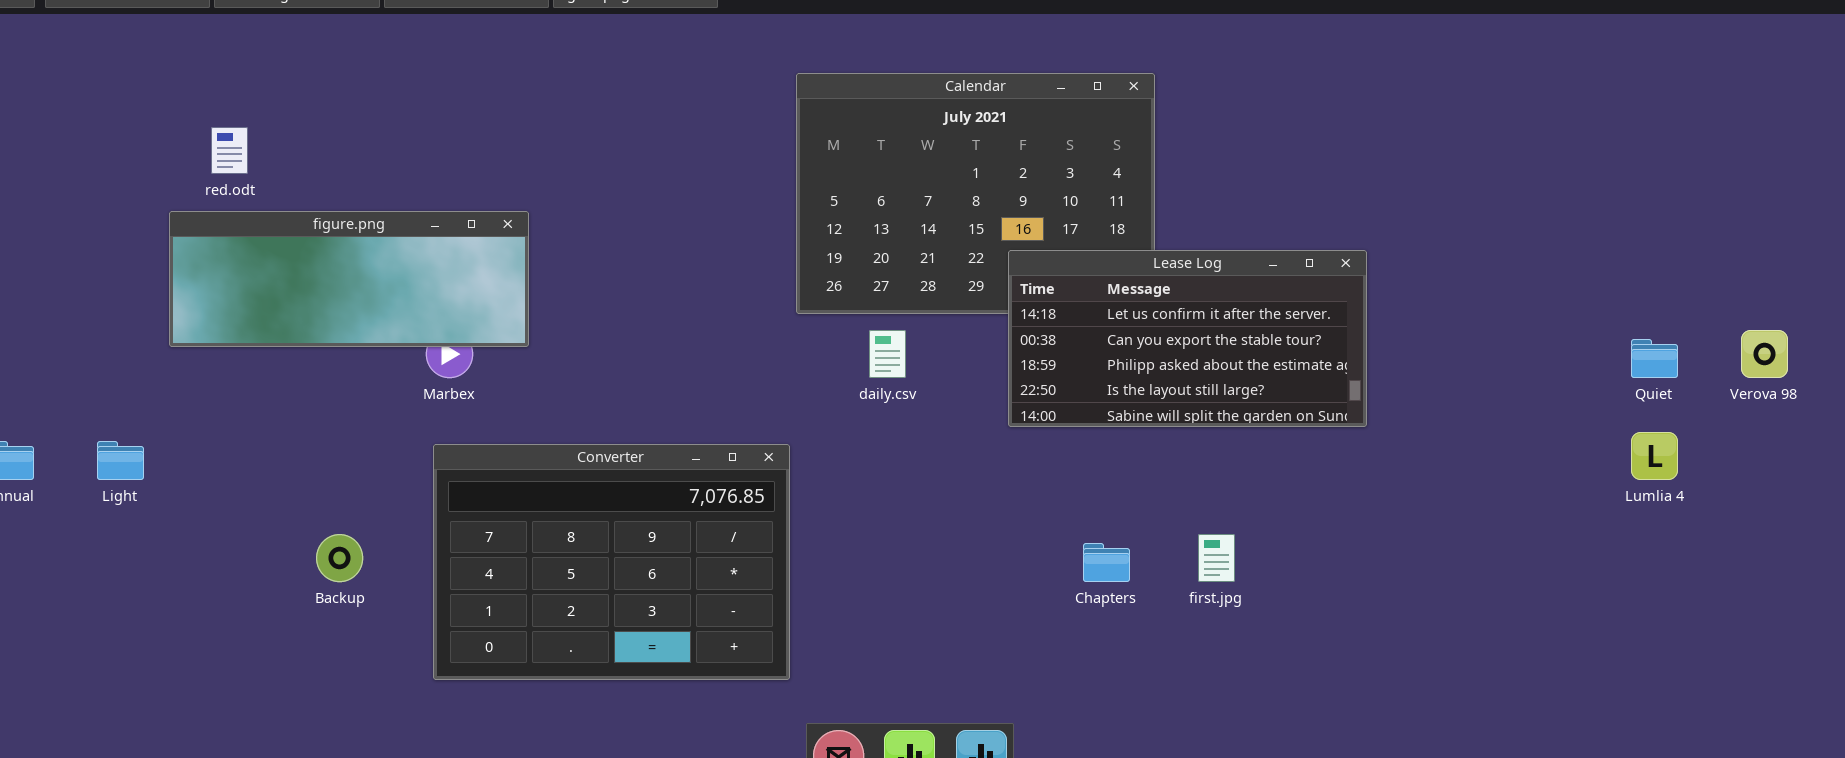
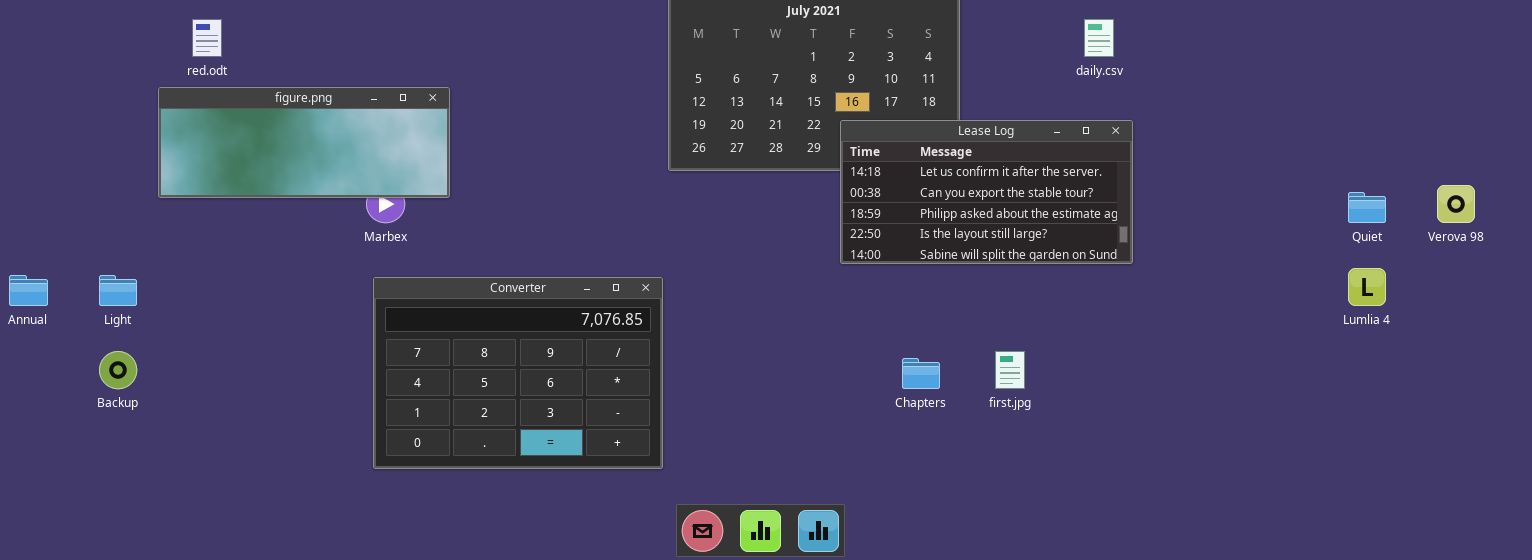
daily.csv: [869,330,906,378] -> [1084,19,1114,57], moved
Backup: [316,534,363,582] -> [99,351,137,389], moved

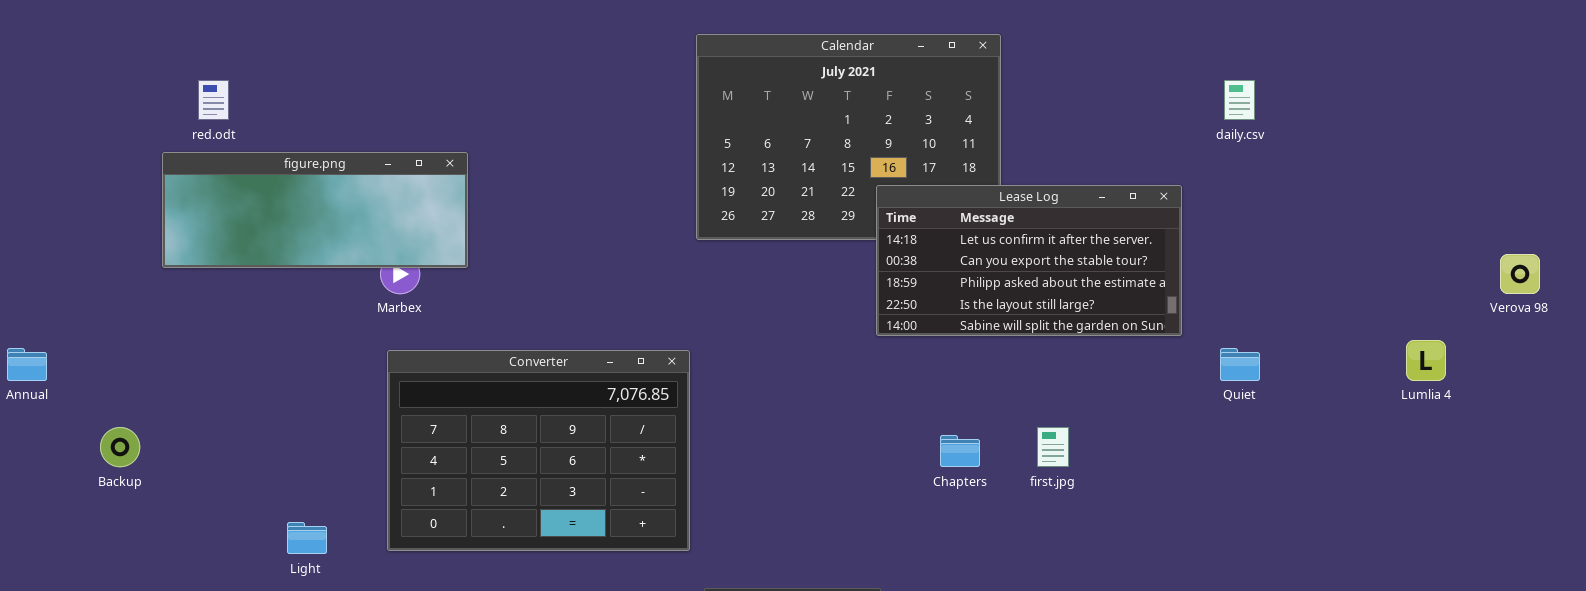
daily.csv: [1084,19,1114,57] -> [1224,80,1255,120], moved
Quiet: [1348,192,1386,223] -> [1220,348,1260,381], moved
Light: [99,275,137,306] -> [287,522,327,554], moved

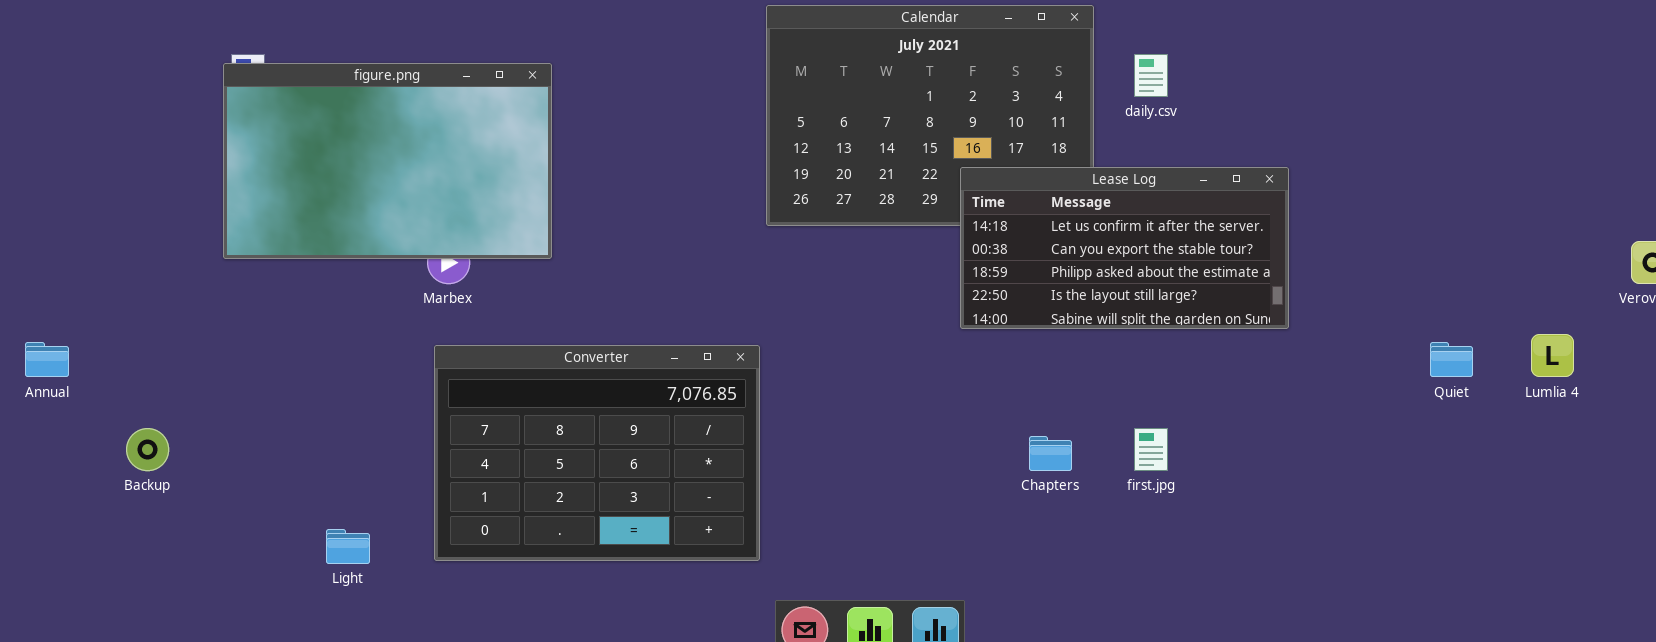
daily.csv: [1224,80,1255,120] -> [1134,54,1168,97], moved
figure.png: [162,152,468,268] -> [223,63,552,259], moved, resized
Quiet: [1220,348,1260,381] -> [1430,342,1473,377], moved

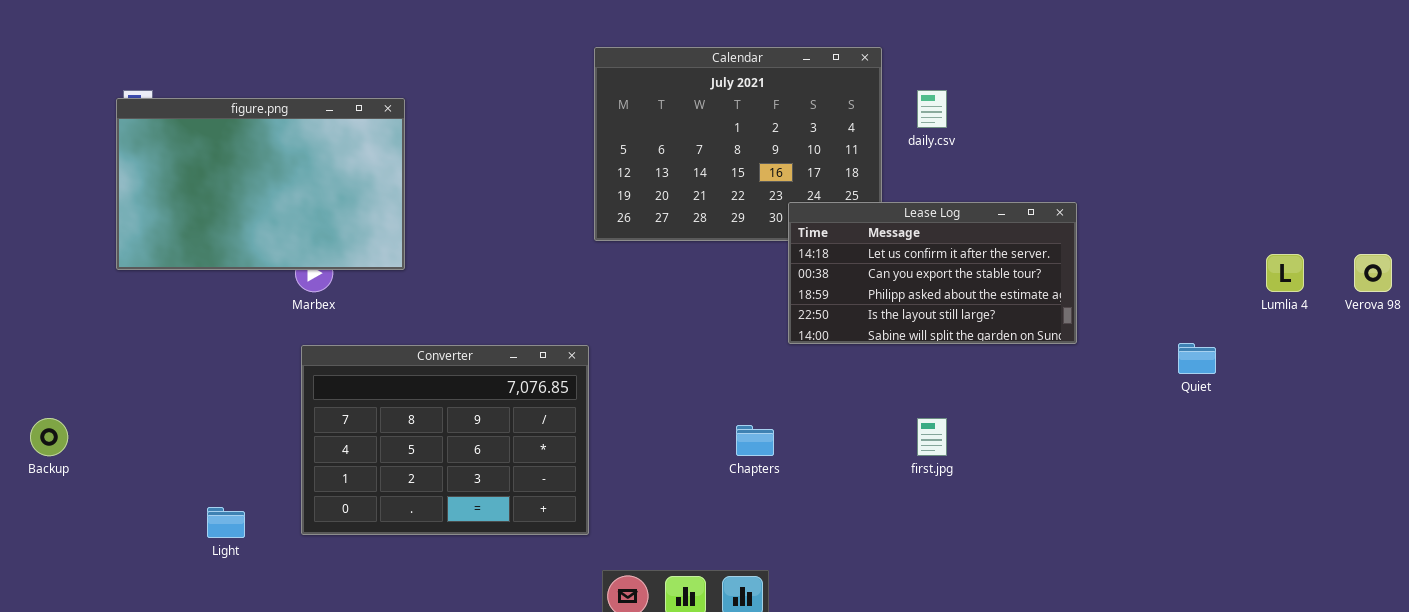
Lease Log: [960,167,1289,329] -> [788,202,1077,344], moved
Lumlia 4: [1531,334,1574,377] -> [1266,254,1304,292], moved
Chapters: [1029,436,1072,471] -> [736,425,774,456], moved

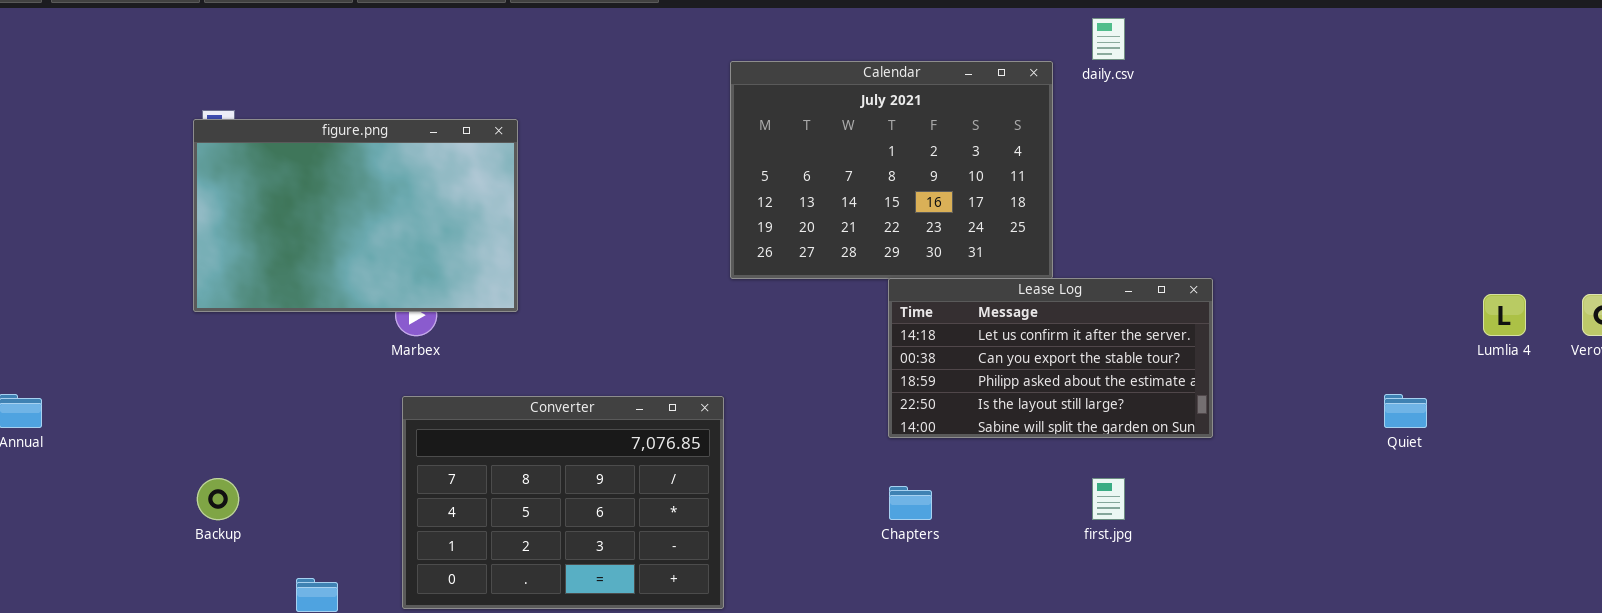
daily.csv: [917,90,947,128] -> [1092,18,1125,60], moved
Lease Log: [788,202,1077,344] -> [888,278,1213,438], moved
Backup: [30,418,68,456] -> [197,478,239,520], moved

